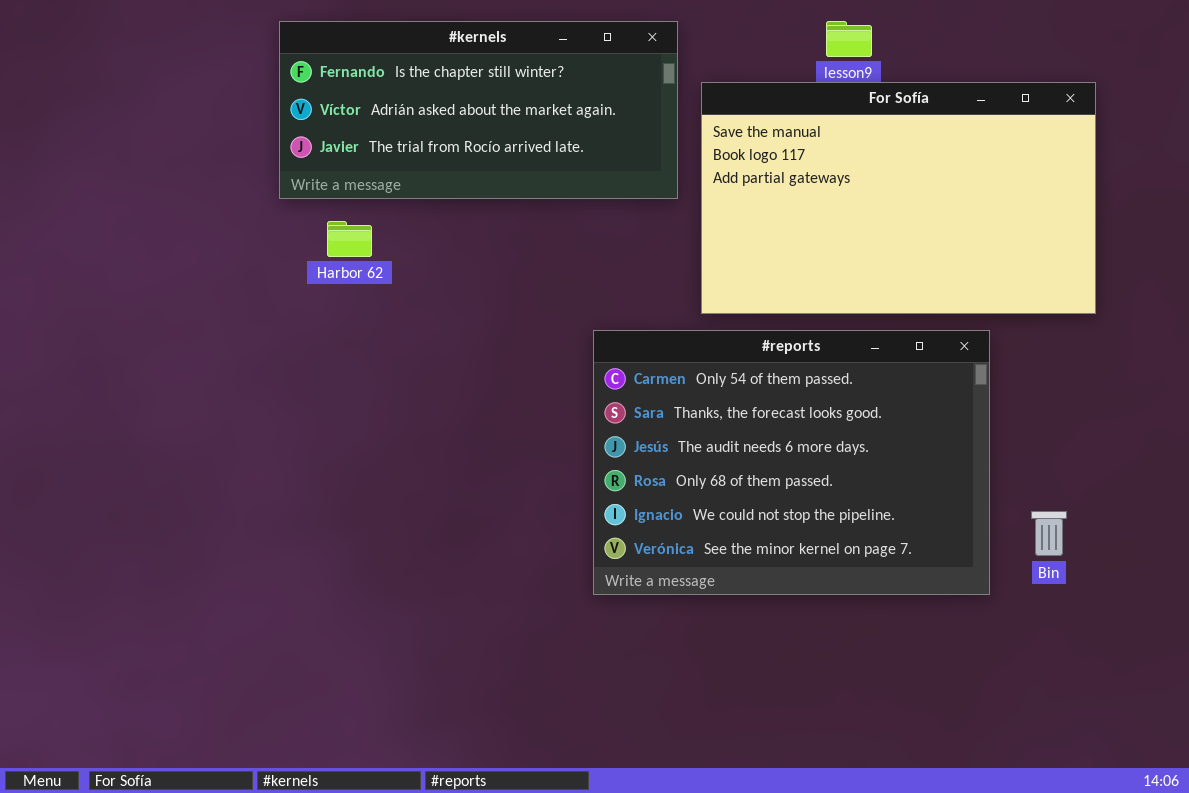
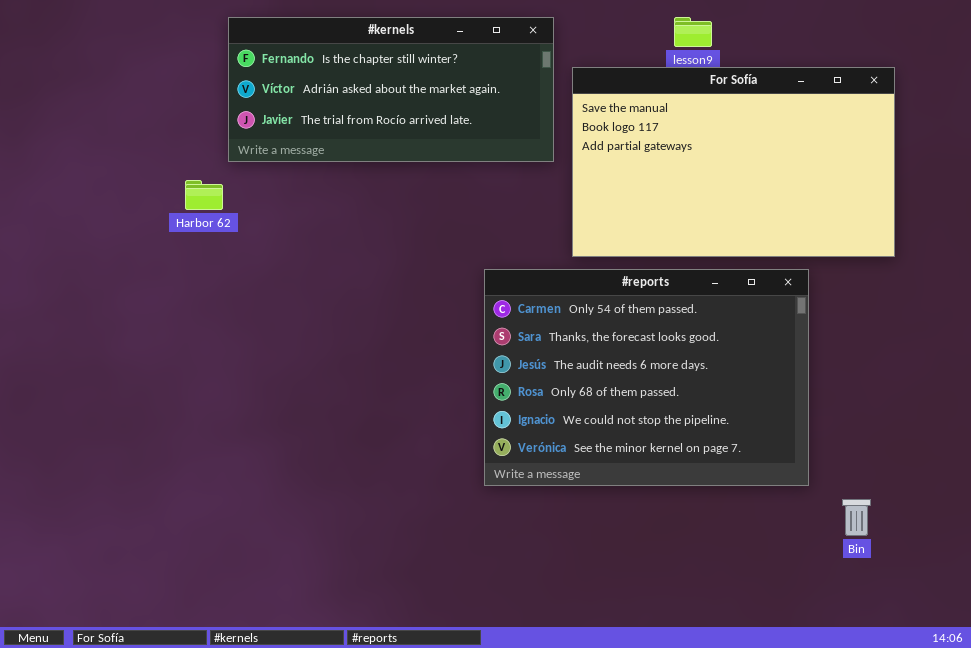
Harbor 62: [327,221,372,257] -> [185,180,223,210], moved
Bin: [1031,511,1067,556] -> [842,499,871,536], moved

